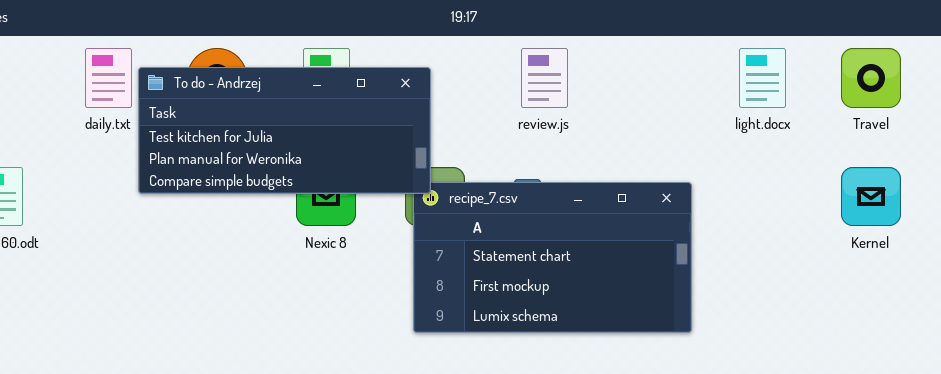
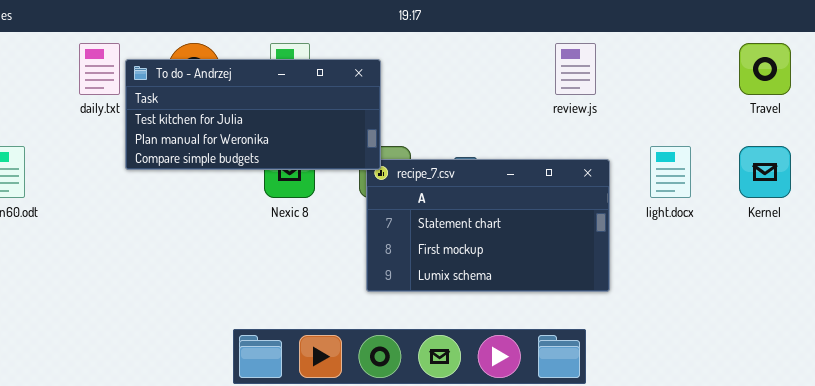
review.js: [521,48,568,108] -> [555,43,596,95], moved
light.docx: [739,48,786,108] -> [650,146,691,198], moved

